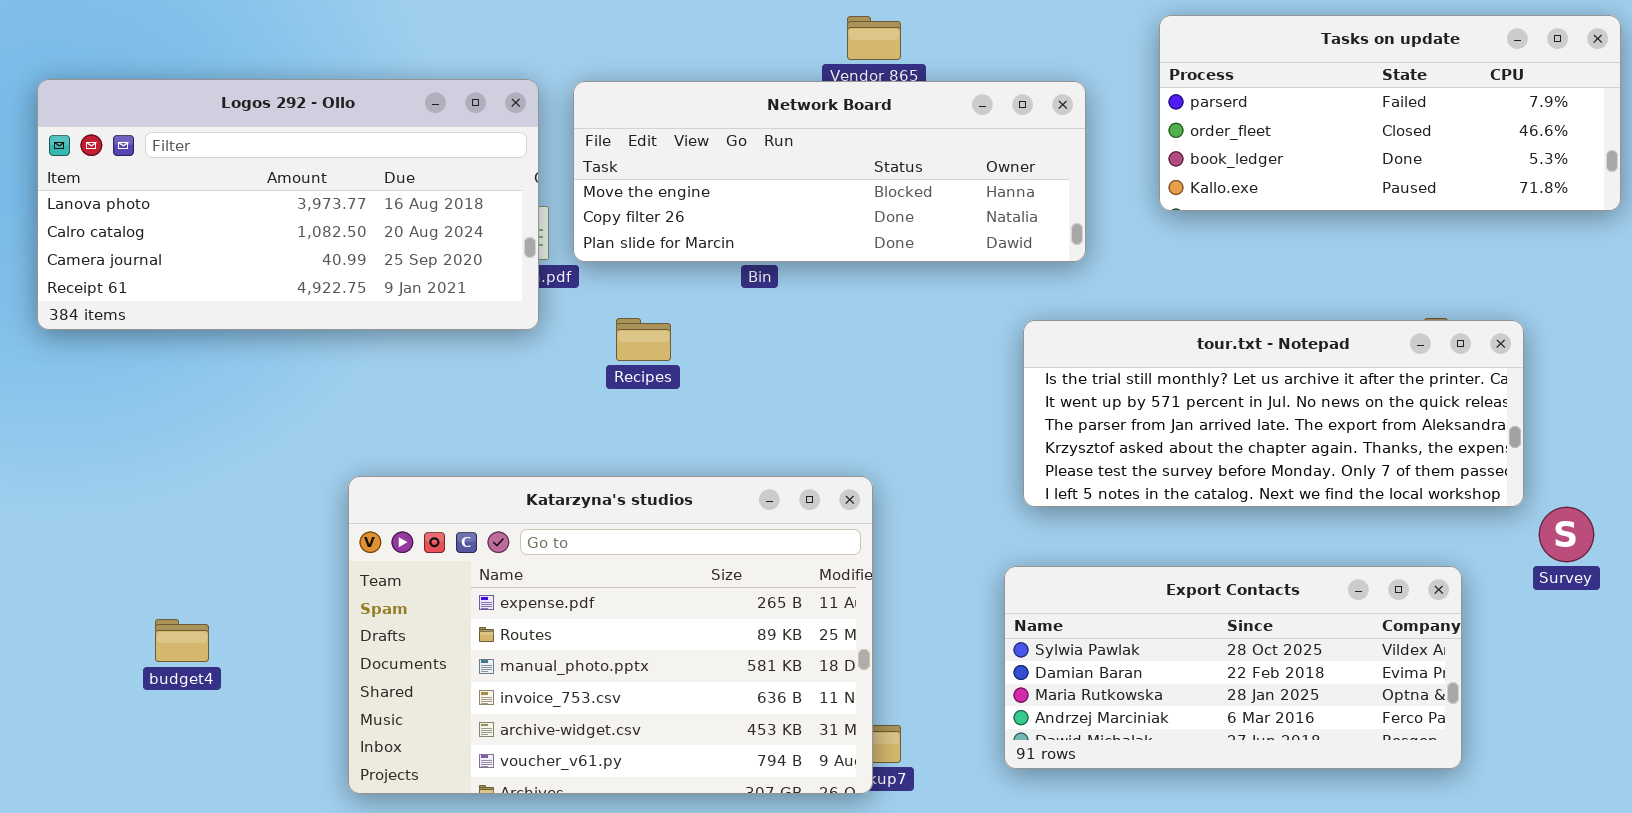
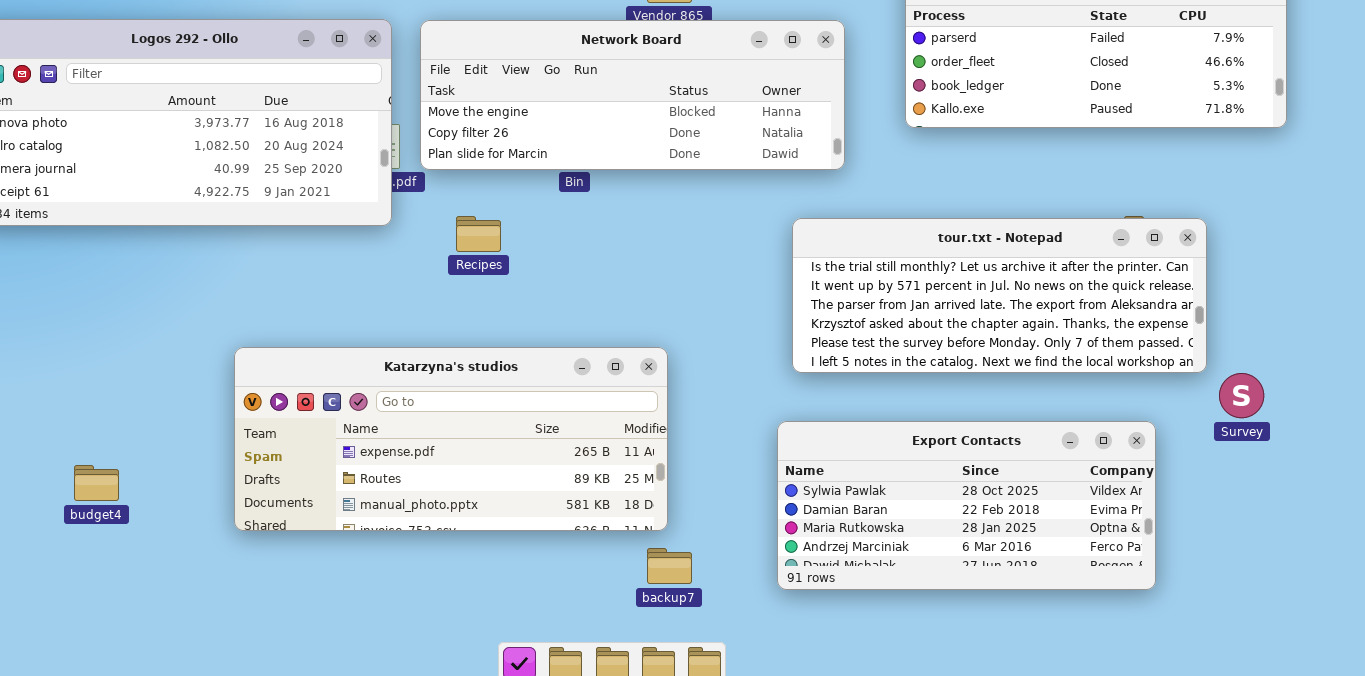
Katarzyna's studios: [348,476,873,794] -> [234,347,668,531], resized

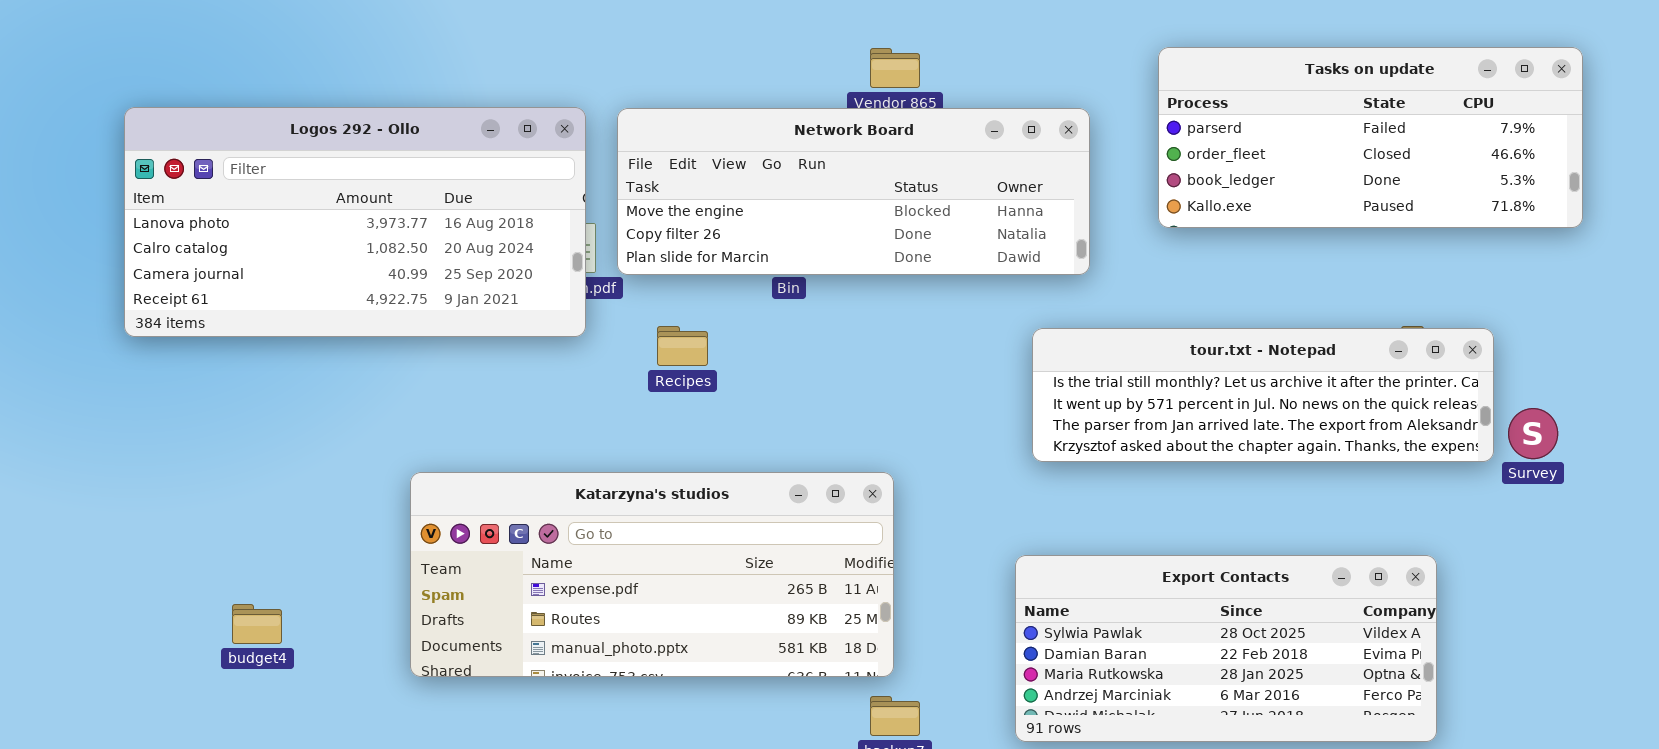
tour.txt - Notepad: [792,218,1207,373] -> [1032,328,1494,462], resized
Survey: [1219,373,1264,418] -> [1508,408,1558,459], moved

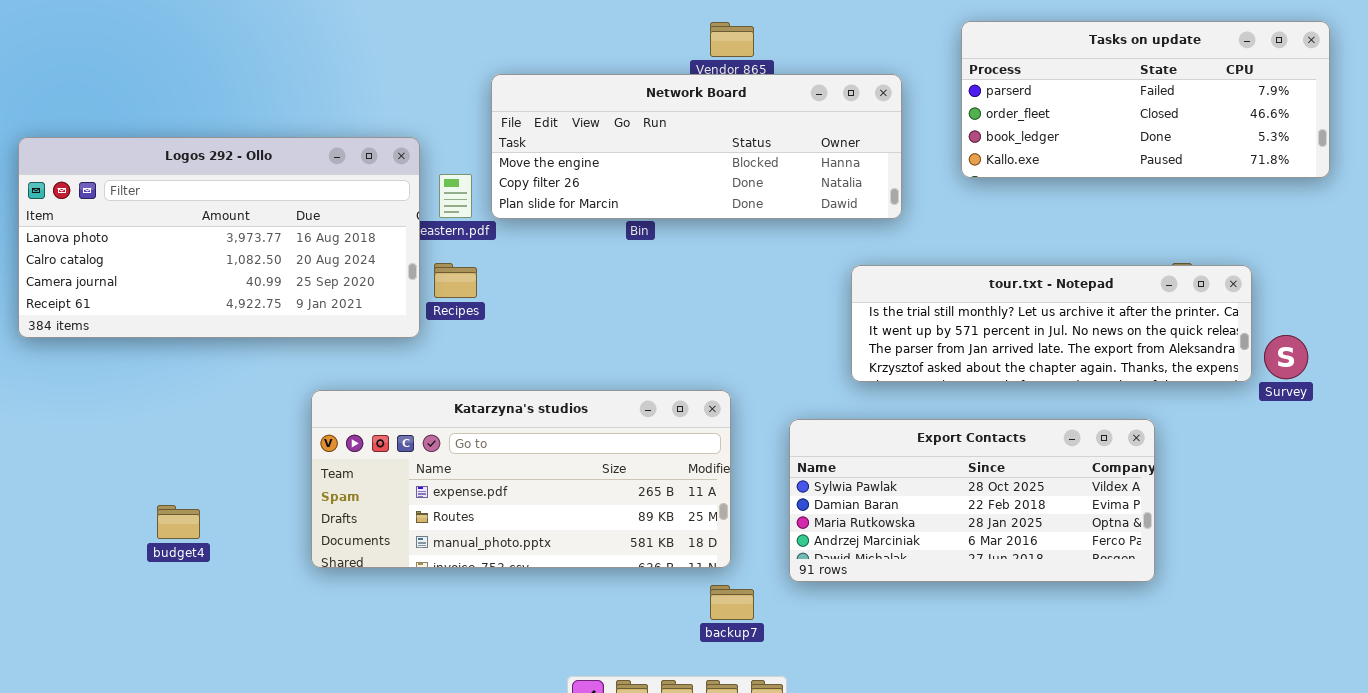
Logos 292 - Ollo: [124,107,586,337] -> [18,137,420,338], moved
Recipes: [657,326,708,366] -> [434,263,477,298], moved
Export Contacts: [1015,555,1437,742] -> [789,419,1155,582], moved

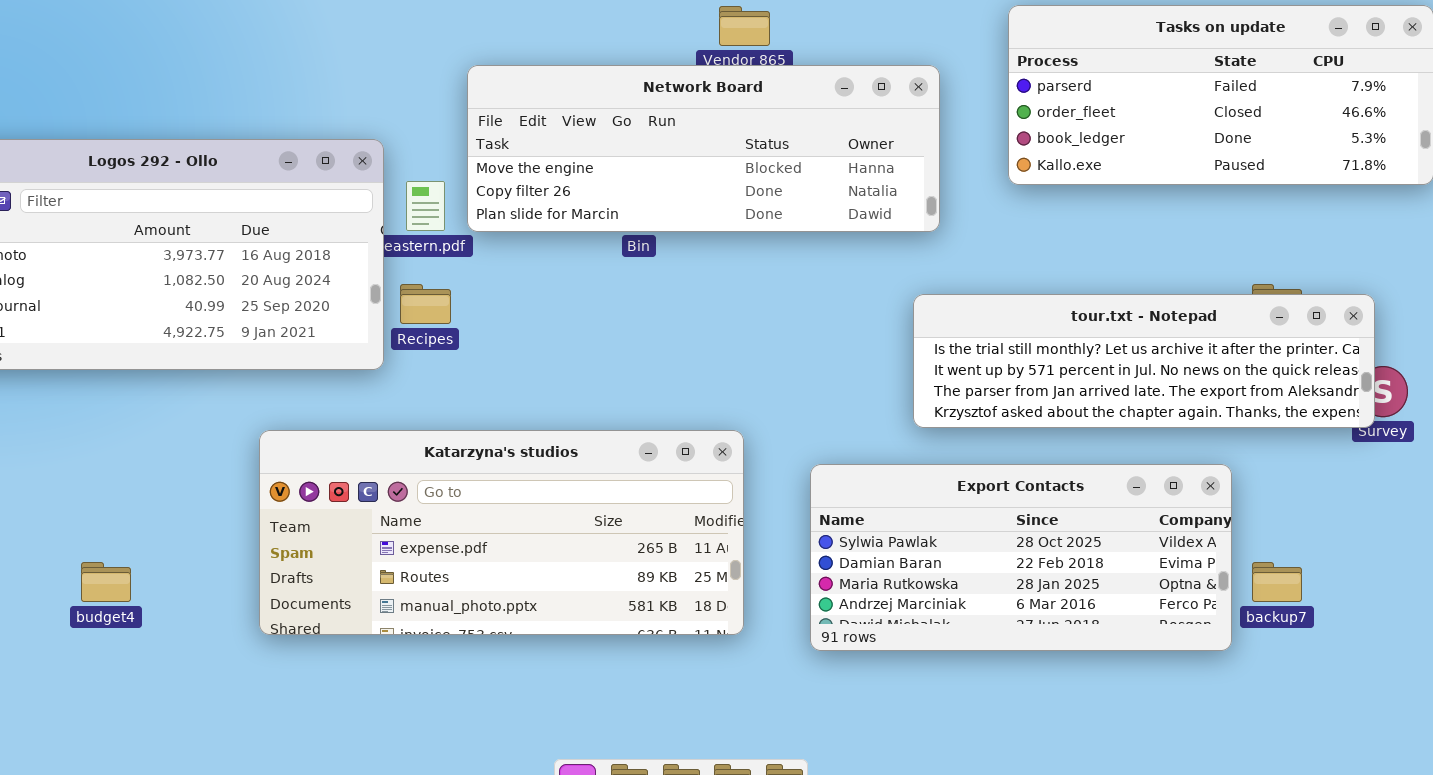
tour.txt - Notepad: [851,265,1252,382] -> [913,294,1375,428], moved
backup7: [710,585,754,620] -> [1252,562,1302,602], moved

